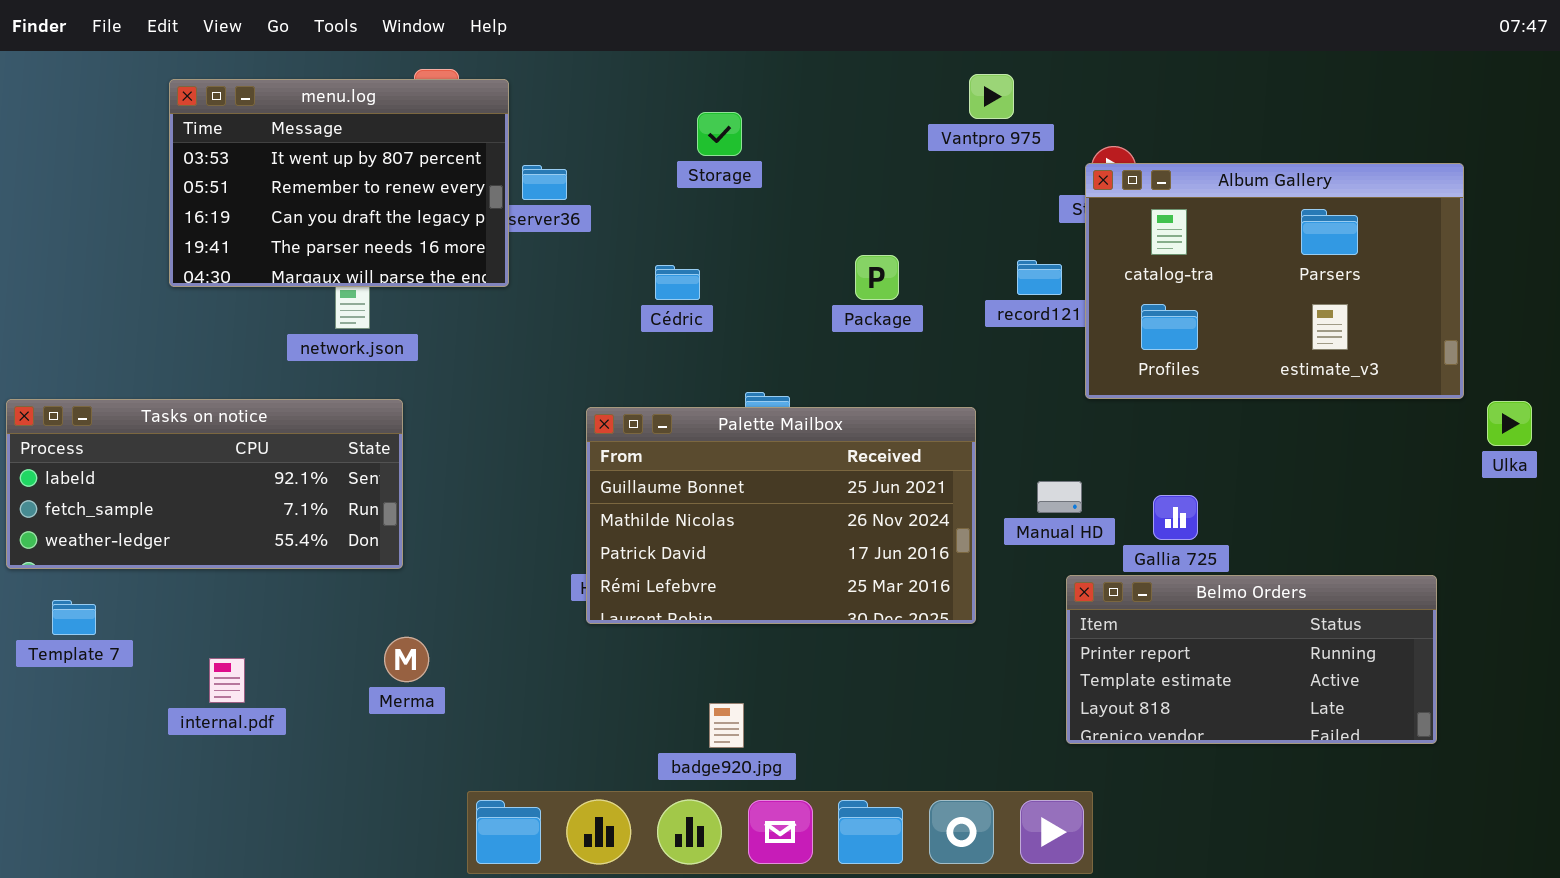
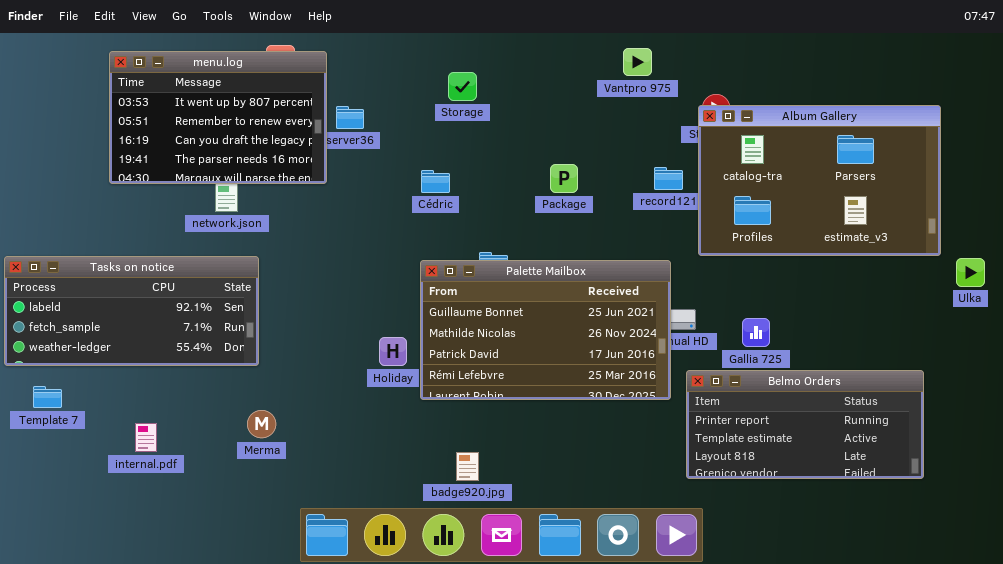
Palette Mailbox: [586,407,976,624] -> [420,260,671,400], moved

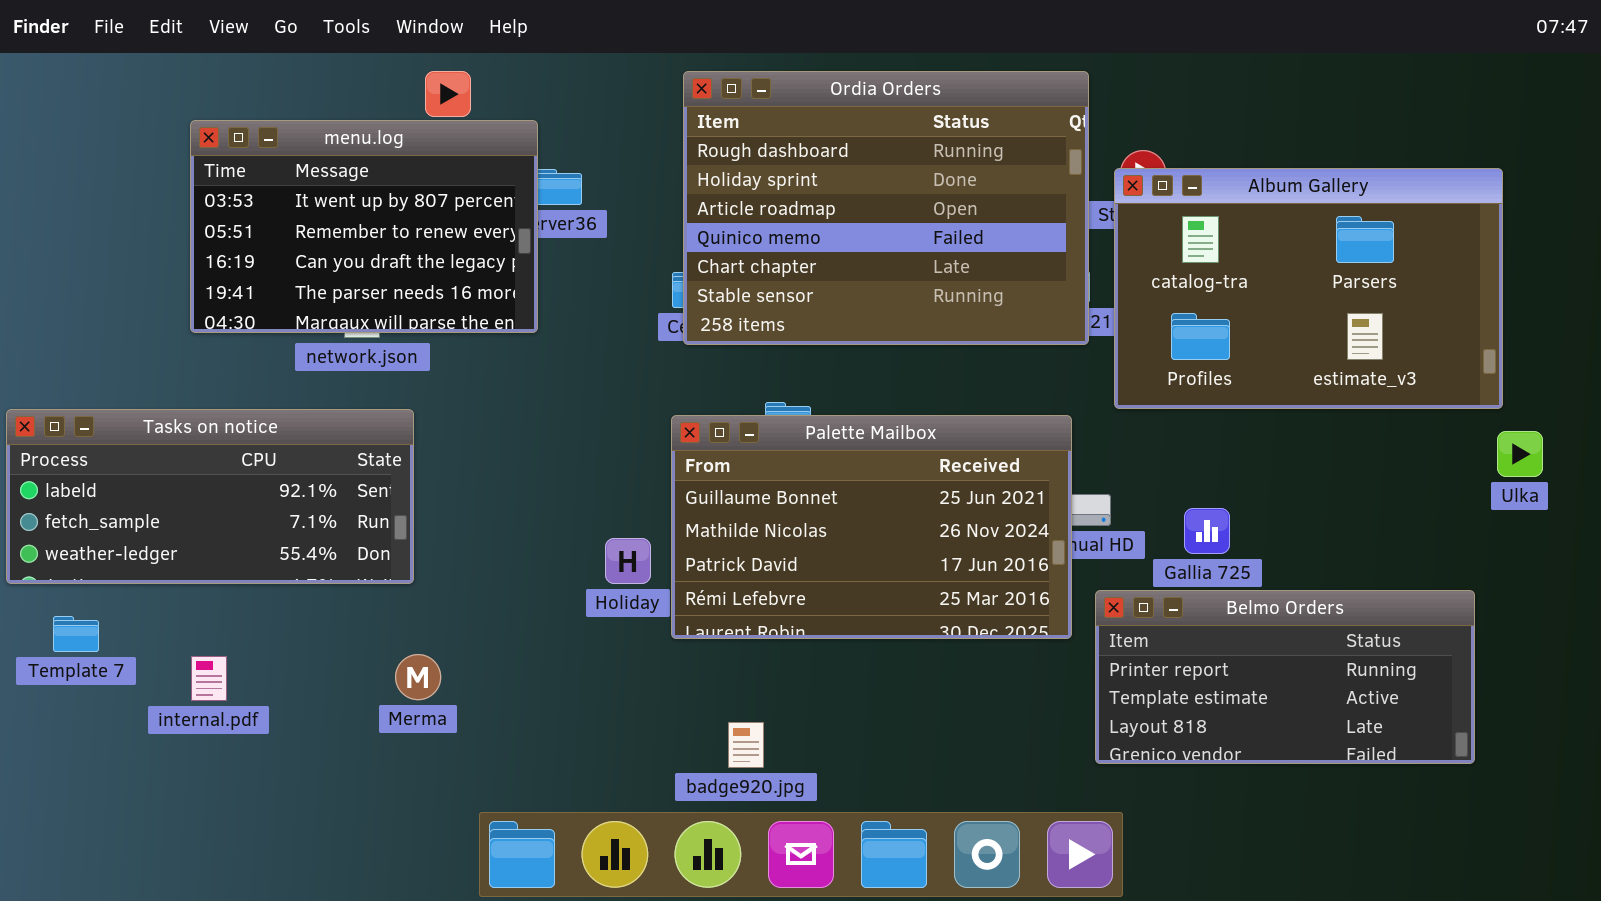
Ordia Orders: none -> [683,71,1089,345], opened
menu.log: [109,51,327,184] -> [190,120,538,333], moved
Ulka: [956,258,985,287] -> [1497,431,1543,477], moved
internal.pdf: [135,423,157,452] -> [191,656,227,701], moved

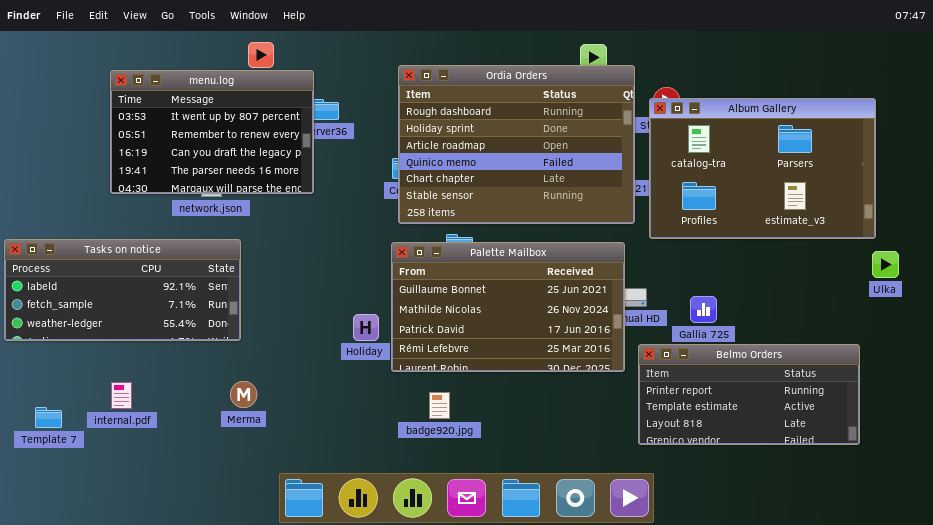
Ordia Orders: [683,71,1089,345] -> [398,65,635,224], moved
Template 7: [53,616,99,652] -> [35,407,62,428], moved
badge920.jpg: [728,722,764,768] -> [429,392,450,419], moved

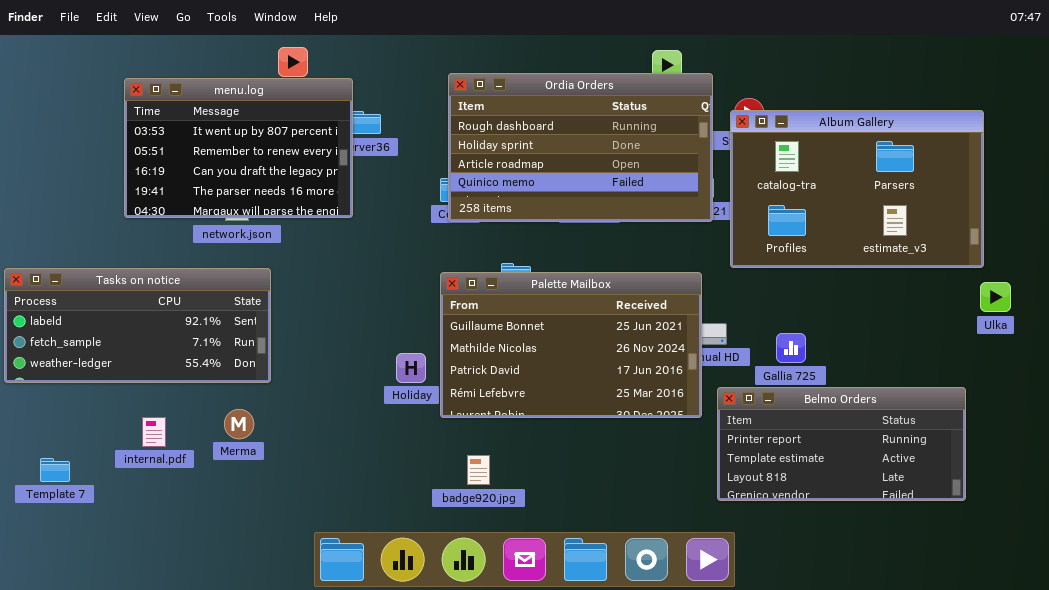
Ordia Orders: [398,65,635,224] -> [448,73,713,222], resized
Merma: [230,381,257,408] -> [224,409,254,439], moved
internal.pdf: [111,382,132,409] -> [142,417,166,447], moved
badge920.jpg: [429,392,450,419] -> [467,455,490,485], moved

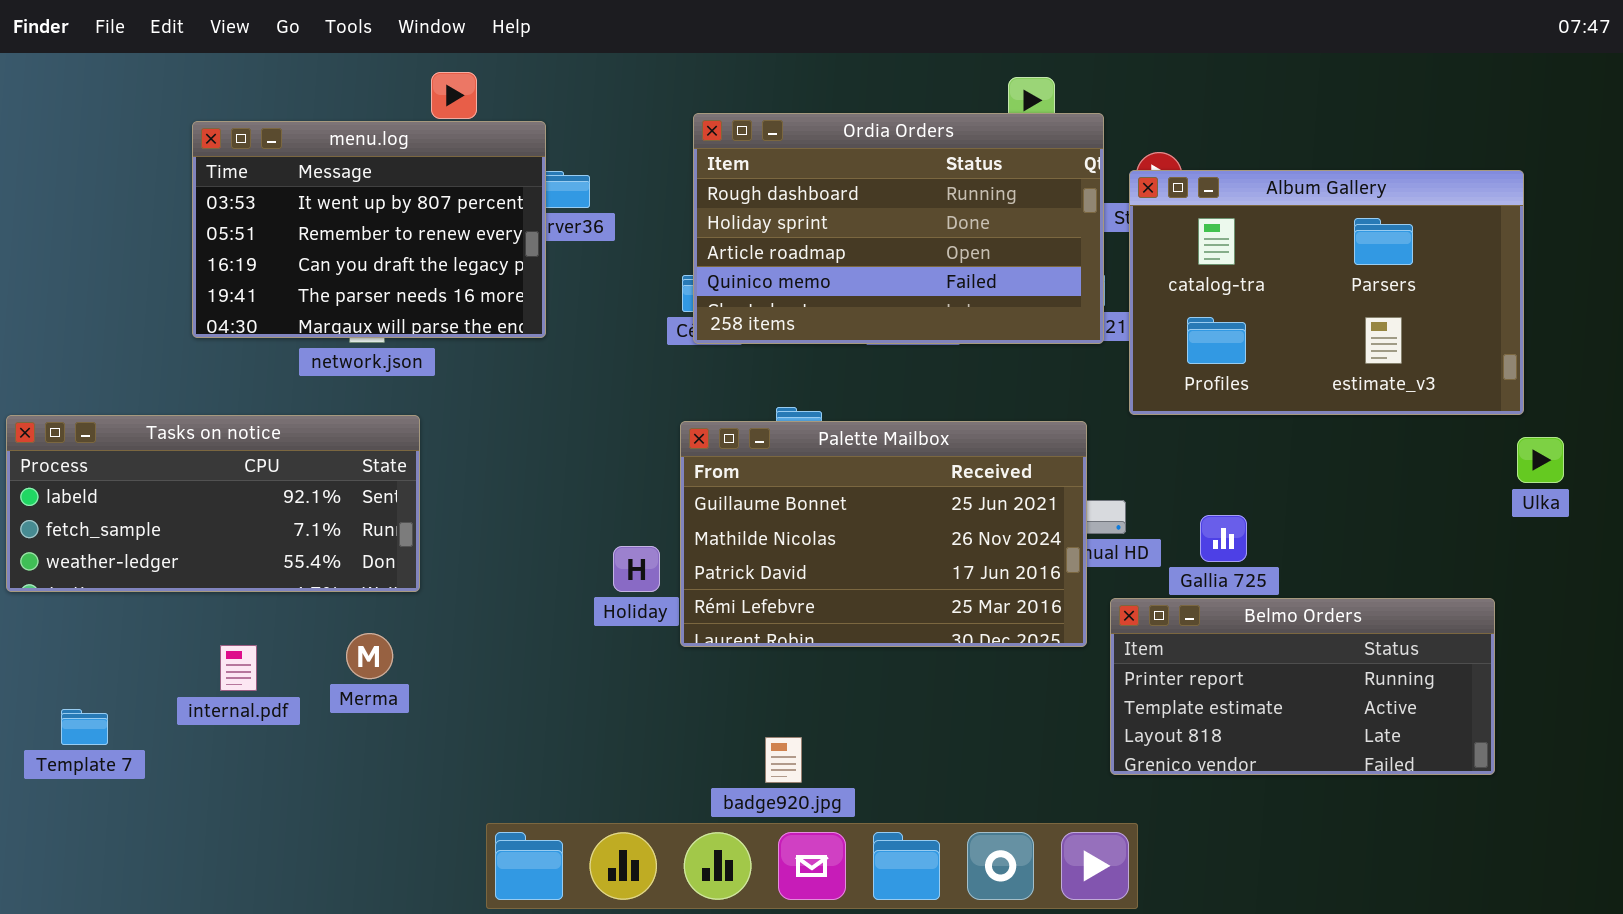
badge920.jpg: [467,455,490,485] -> [765,737,802,783], moved

